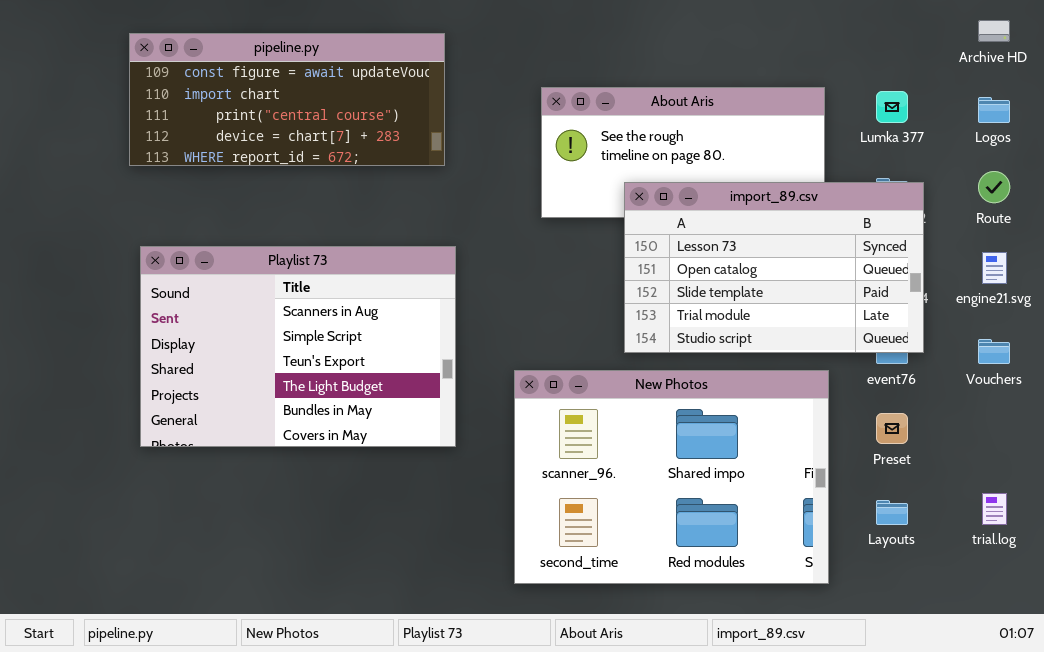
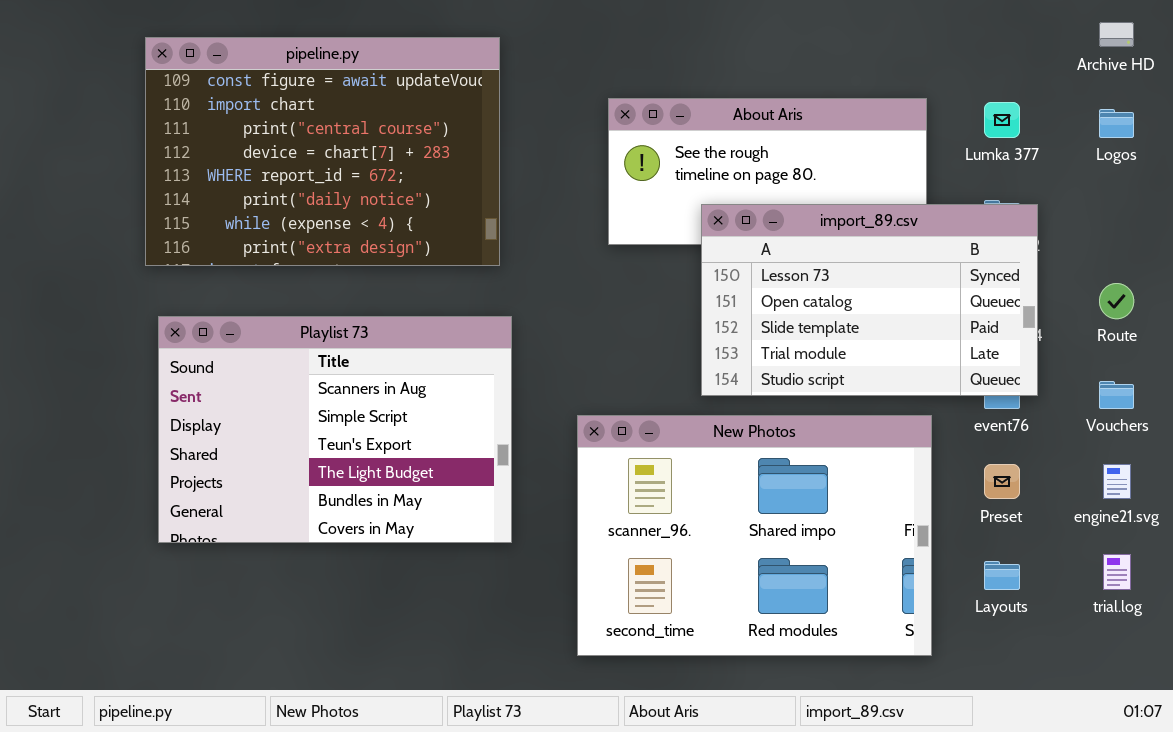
pipeline.py: [129,33,445,166] -> [145,37,500,266], resized
Route: [978,171,1010,203] -> [1099,283,1134,319], moved
Playlist 73: [140,246,456,447] -> [158,316,512,543], moved
engine21.svg: [982,252,1007,284] -> [1103,464,1131,499], moved

